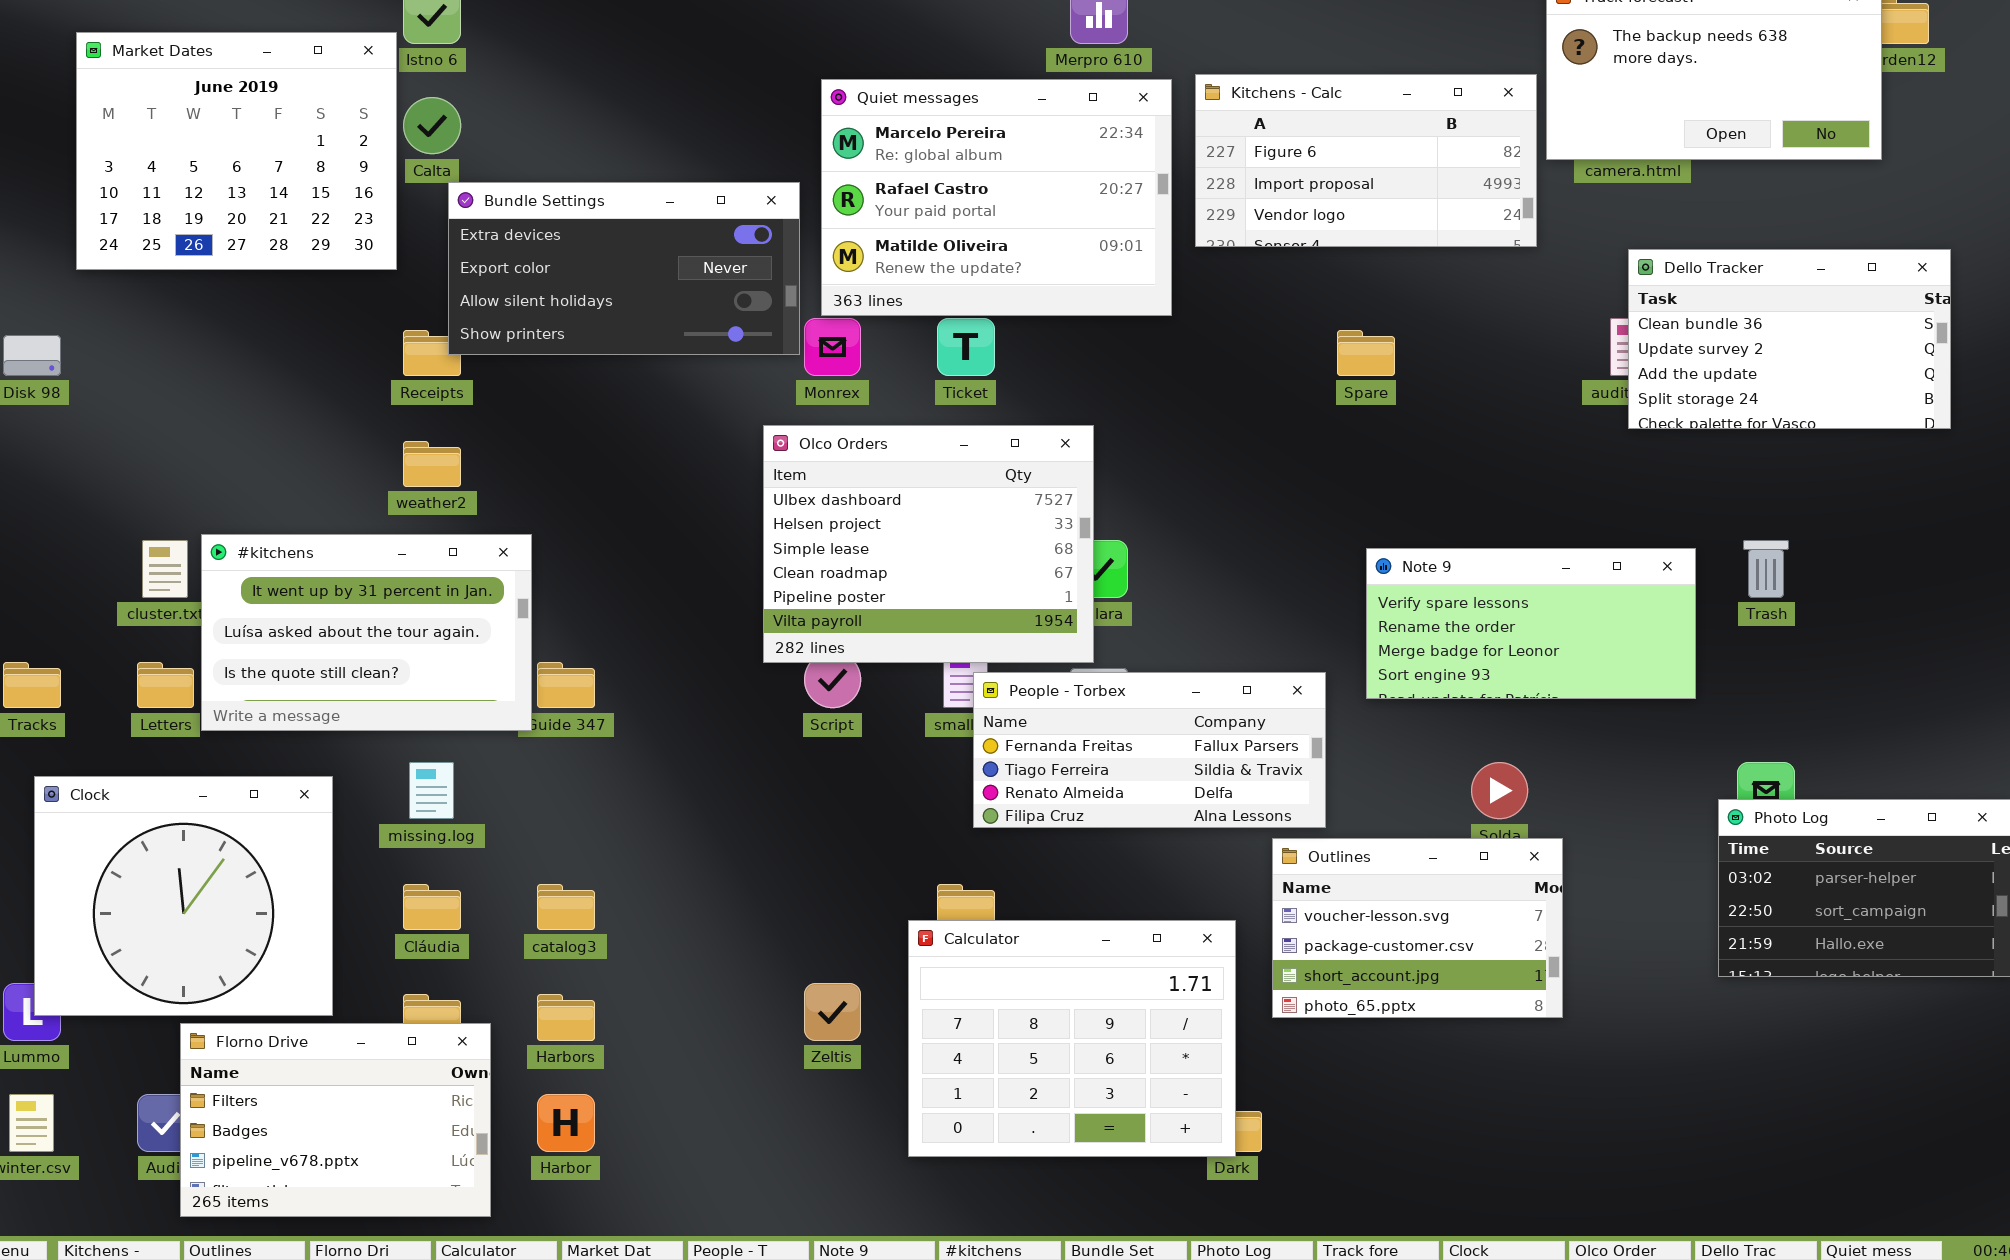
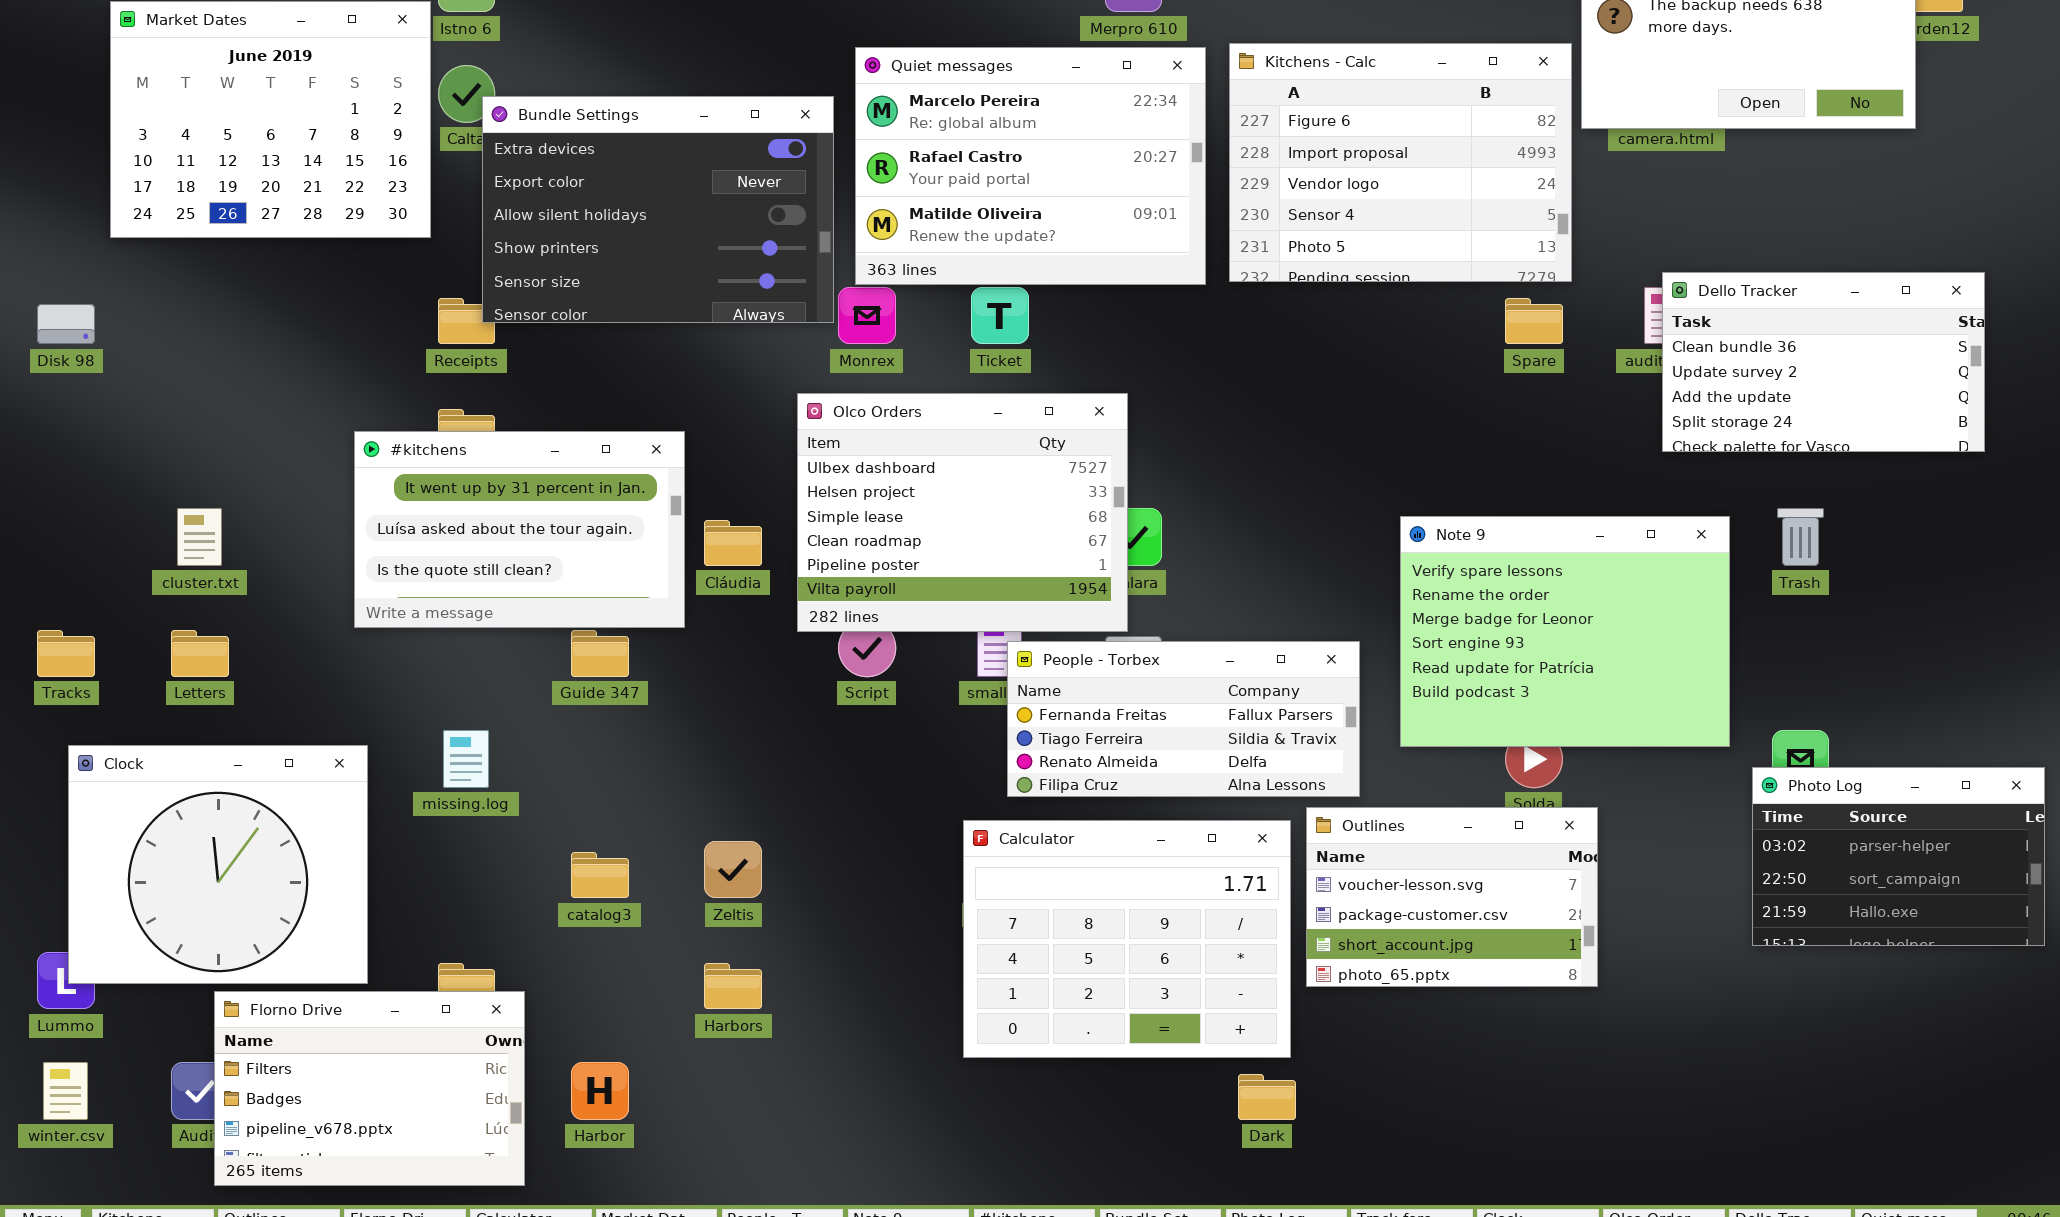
Kitchens - Calc: [1195,74,1537,247] -> [1229,43,1572,282], resized
Bundle Settings: [448,182,800,355] -> [482,96,834,323], resized
Dello Tracker: [1628,249,1951,429] -> [1662,272,1985,452], moved
Spare: [1337,330,1395,376] -> [1505,298,1563,344], moved
#kitchens: [201,534,532,731] -> [354,431,685,628], moved
Note 9: [1366,548,1696,699] -> [1400,516,1730,747], resized
Cláudia: [403,884,461,930] -> [704,520,762,566], moved
Calculator: [908,920,1236,1157] -> [963,820,1291,1058], moved
Zeltis: [804,983,861,1041] -> [704,841,762,898], moved
Harbors: [537,994,595,1041] -> [704,963,762,1009], moved

